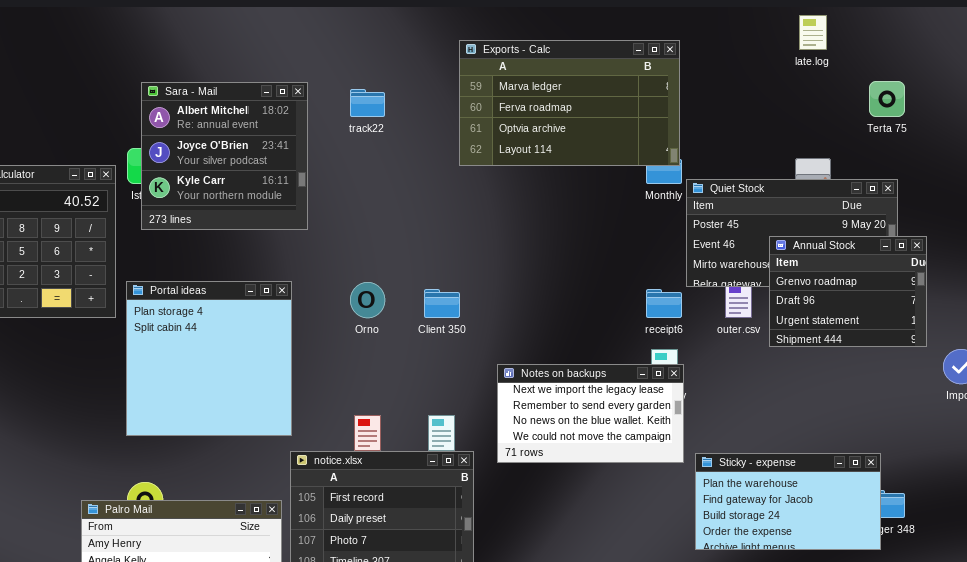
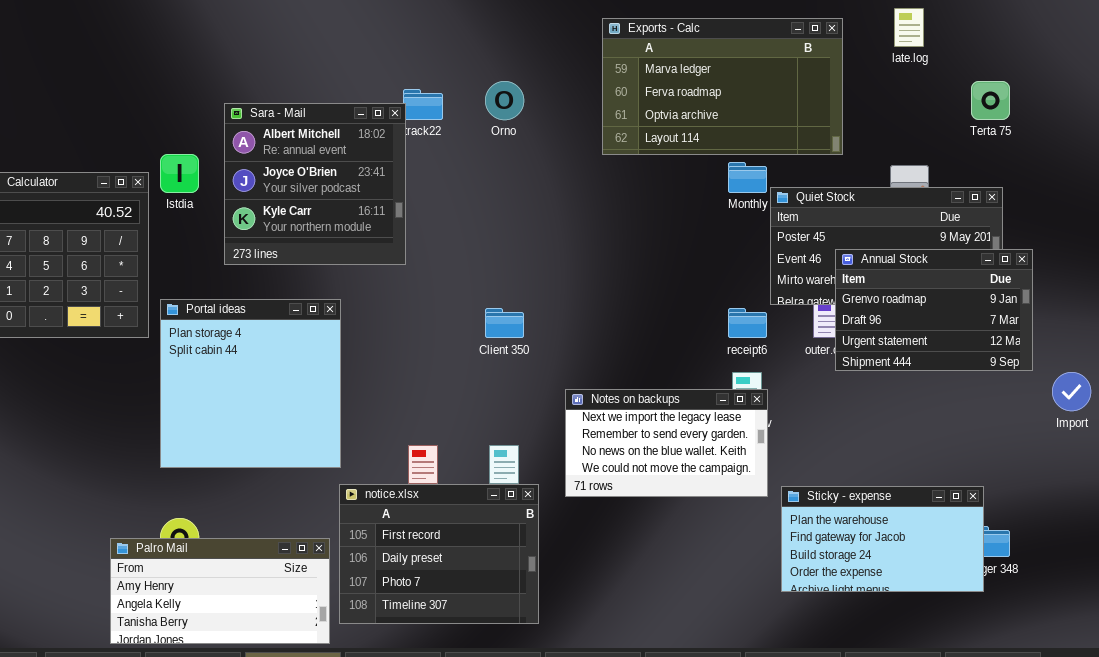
Exports - Calc: [459,40,680,166] -> [602,18,843,155], moved
Sara - Mail: [141,82,308,230] -> [224,103,406,265], moved
Annual Stock: [769,236,927,347] -> [835,249,1033,371], resized
Orno: [350,282,385,318] -> [485,81,524,120], moved

